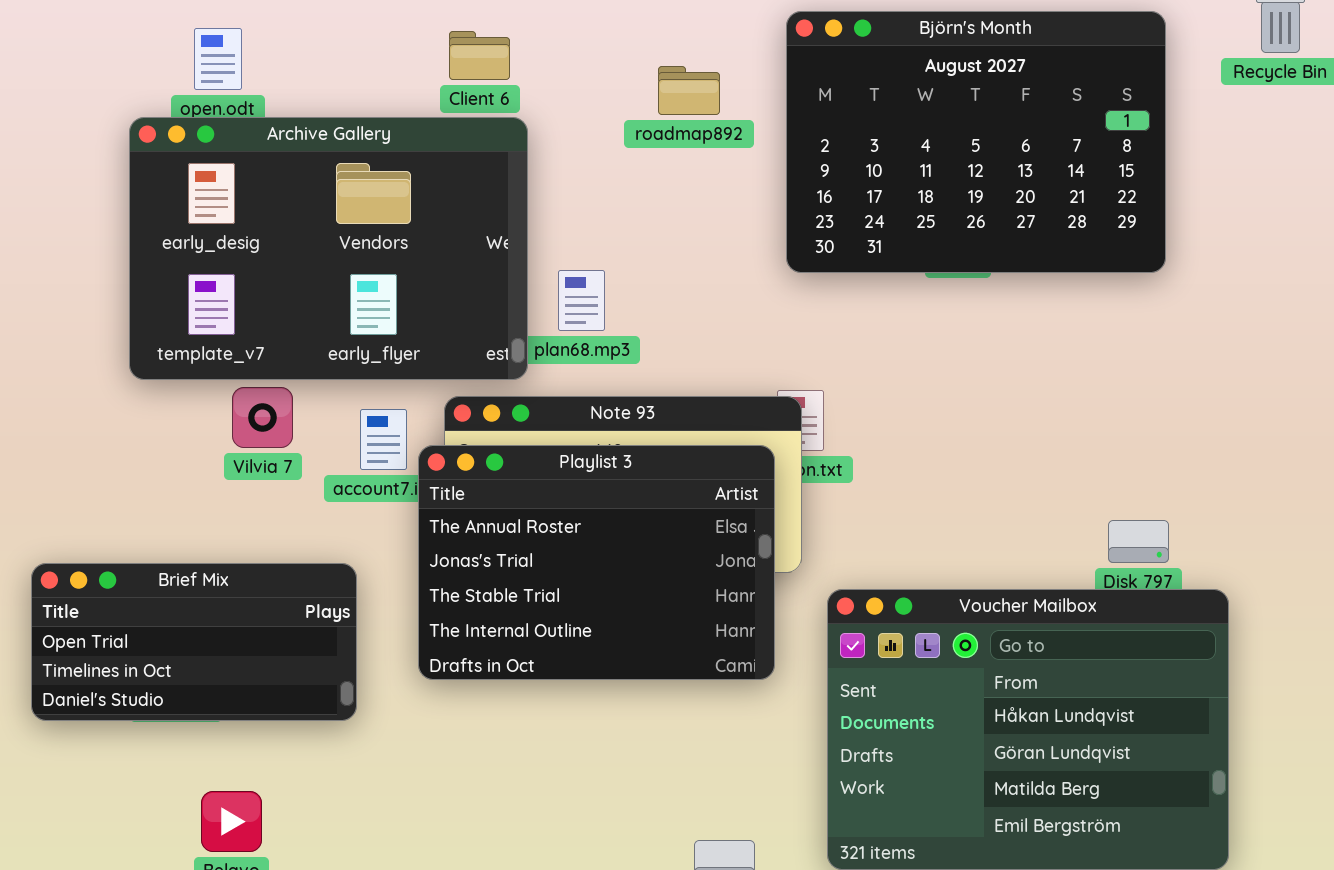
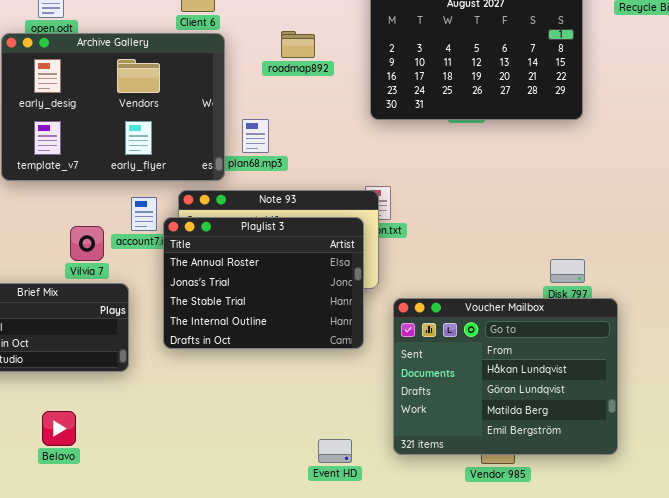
roadmap892: [658,66,720,115] -> [281,31,315,58], moved
Vilvia 7: [232,387,293,448] -> [70,226,104,261], moved

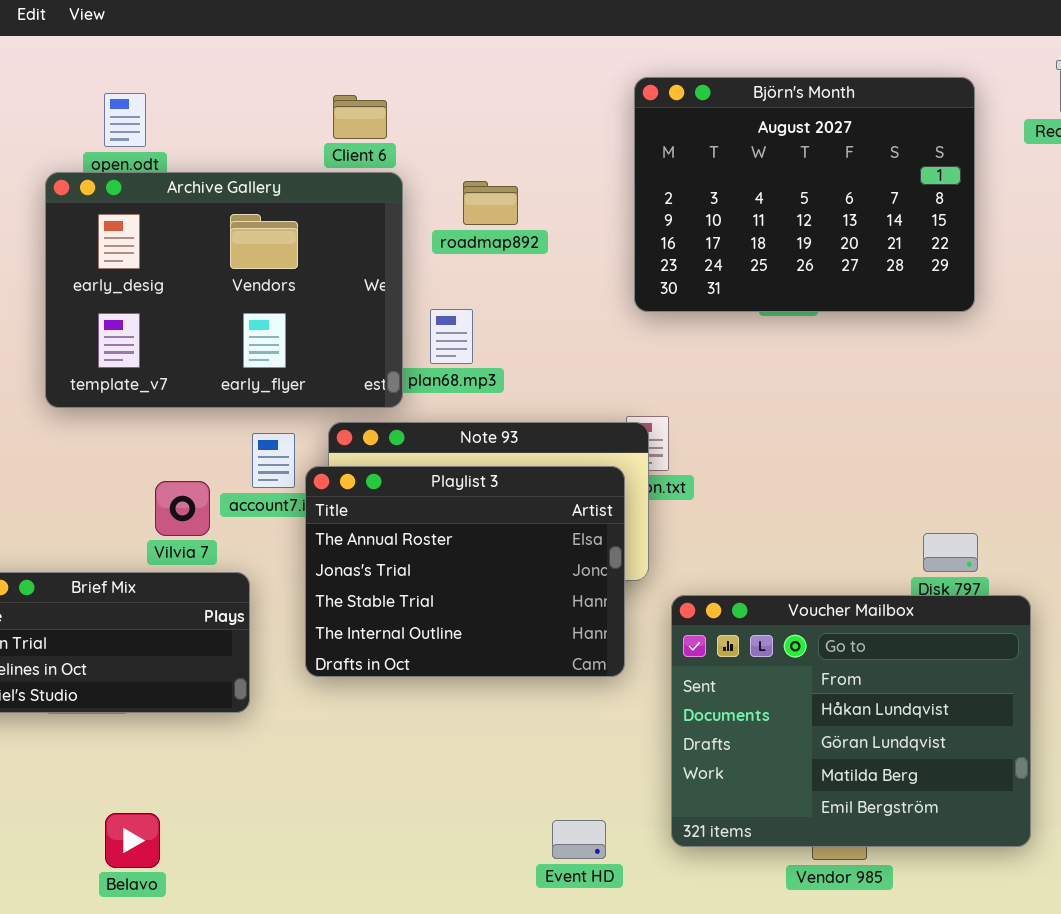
roadmap892: [281,31,315,58] -> [463,181,518,225], moved
Belavo: [42,411,76,446] -> [105,813,160,868], moved

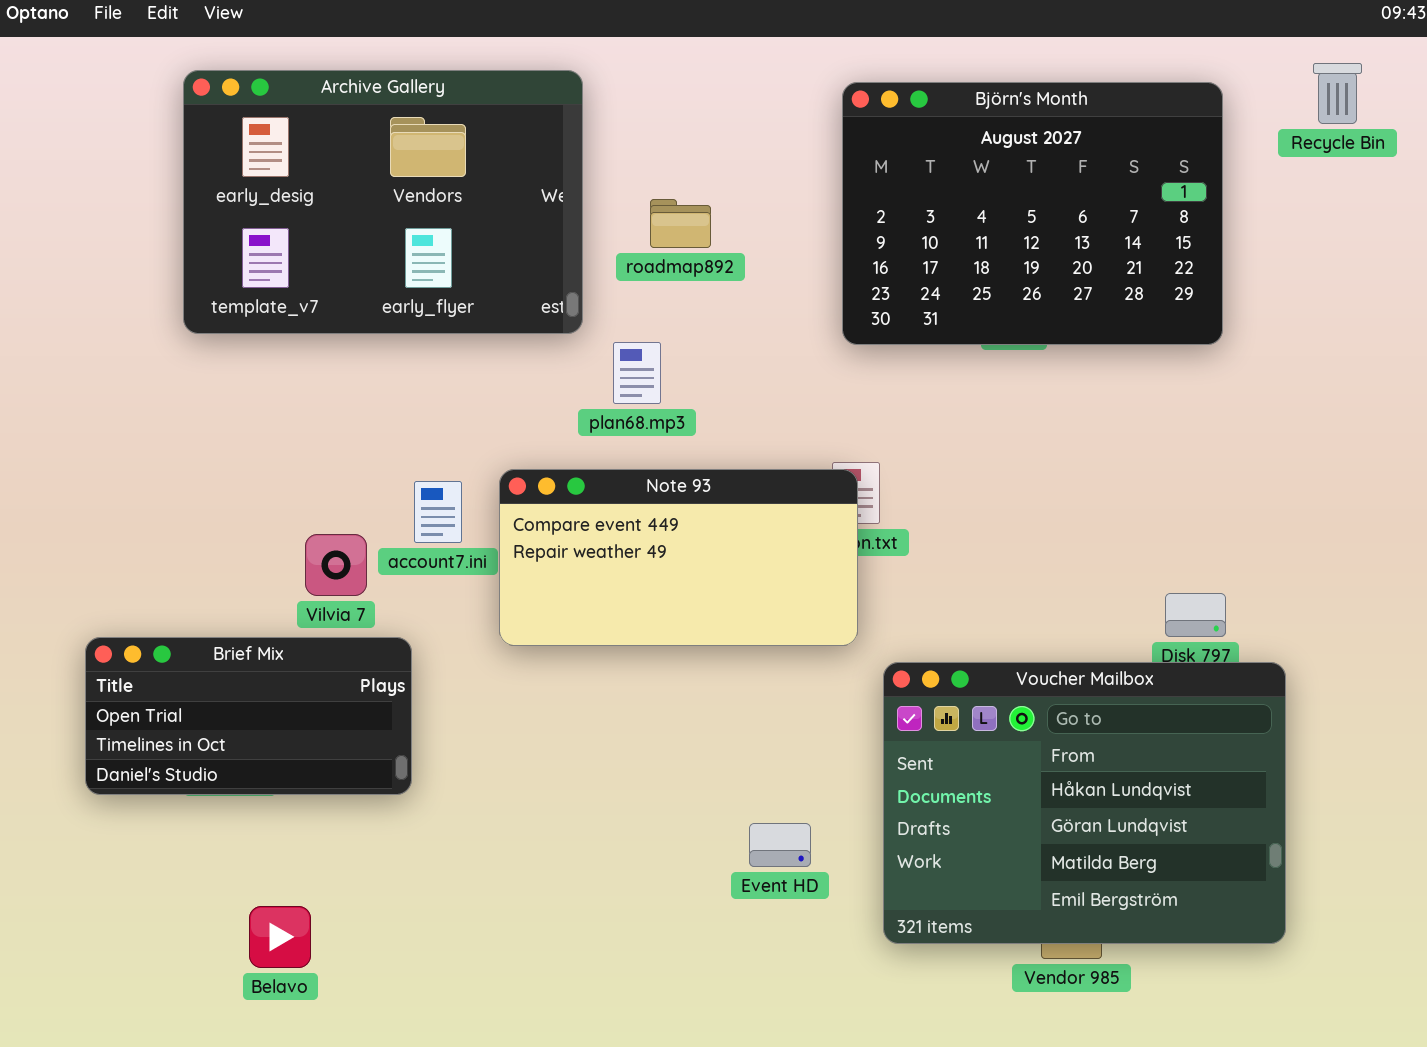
Archive Gallery: [45,172,403,408] -> [183,70,583,334], moved
Playlist 3: [305,466,625,677] -> none, closed
Event HD: [552,820,606,859] -> [749,823,811,867], moved

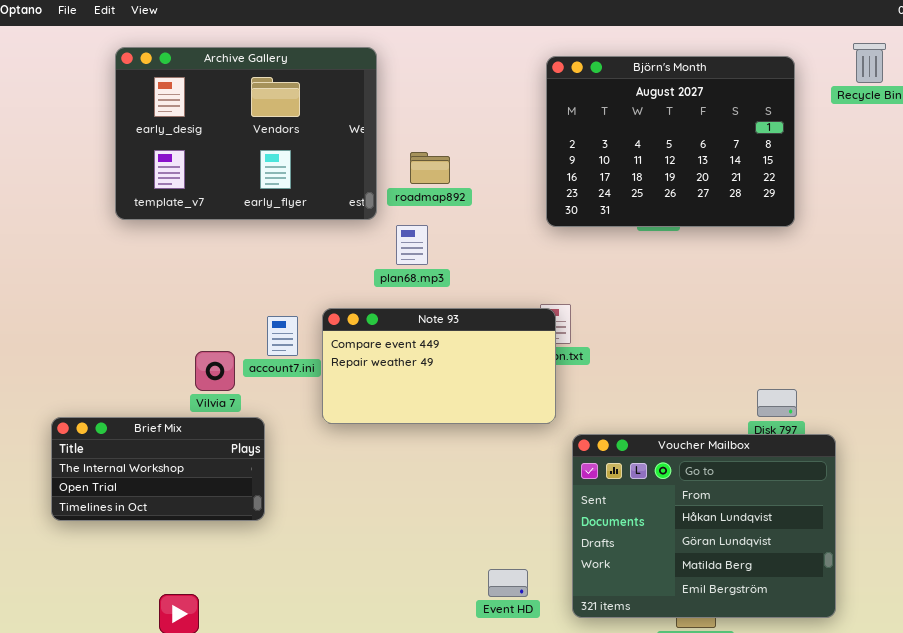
roadmap892: [650,199,711,248] -> [410,152,450,184], moved
Brief Mix: [85,637,412,795] -> [51,417,265,521], scrolled up 1 row
Event HD: [749,823,811,867] -> [488,569,528,597], moved

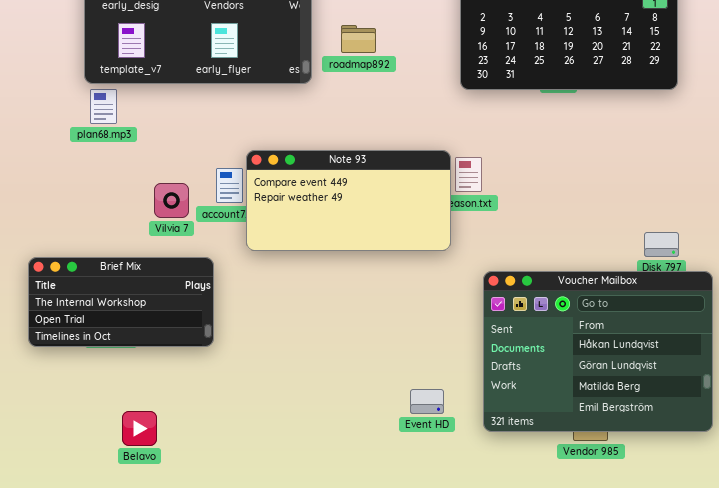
plan68.mp3: [396,225,428,265] -> [90,89,117,124], moved
Note 93: [322,308,556,424] -> [246,150,451,251], moved
Vilvia 7: [195,351,235,391] -> [154,183,189,218], moved

